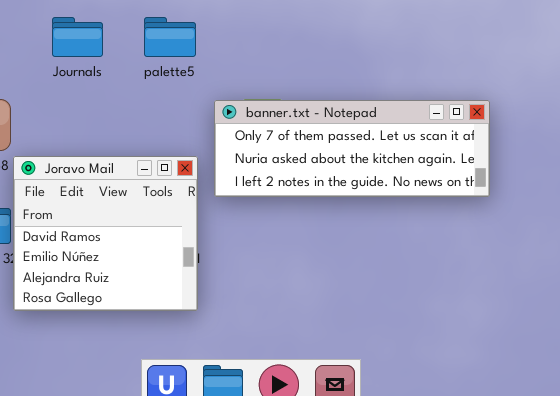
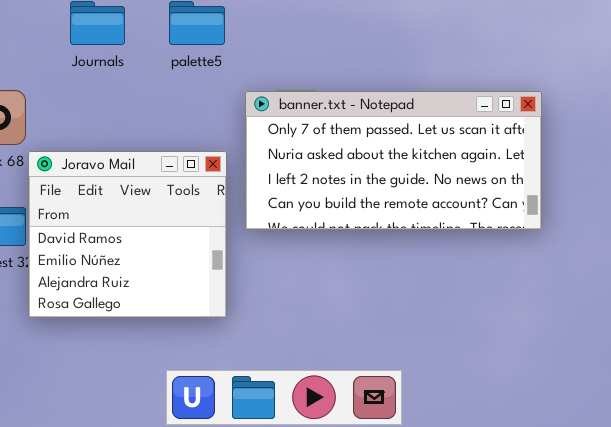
banner.txt - Notepad: [214,100,490,197] -> [245,91,542,230], resized

